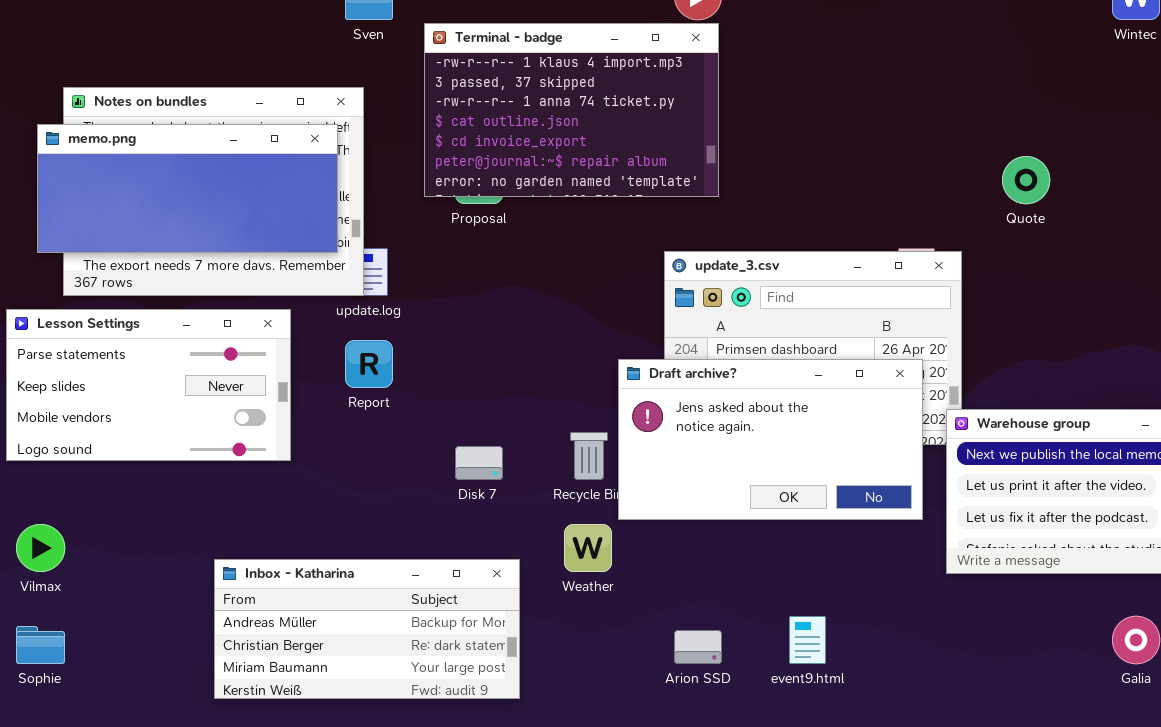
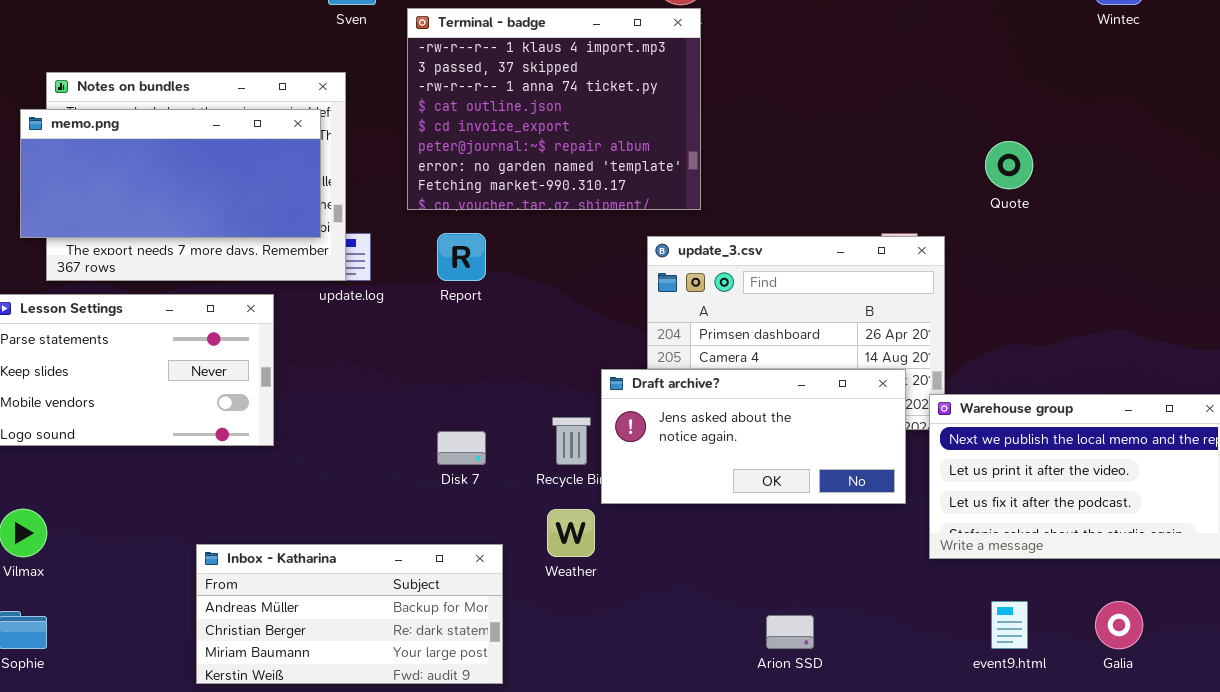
Terminal - badge: [424,23,719,197] -> [407,8,701,210], resized
Report: [345,340,393,388] -> [437,233,486,281], moved
Draft archive?: [618,359,923,520] -> [601,369,906,504], resized
event9.html: [789,616,826,664] -> [991,601,1028,649], moved
Arion SSD: [674,630,722,664] -> [766,615,814,649], moved

